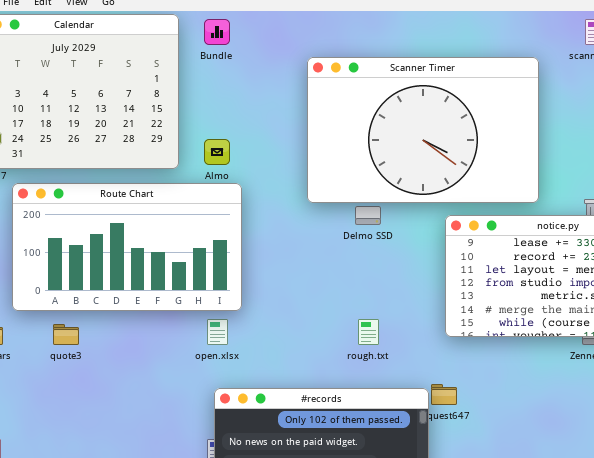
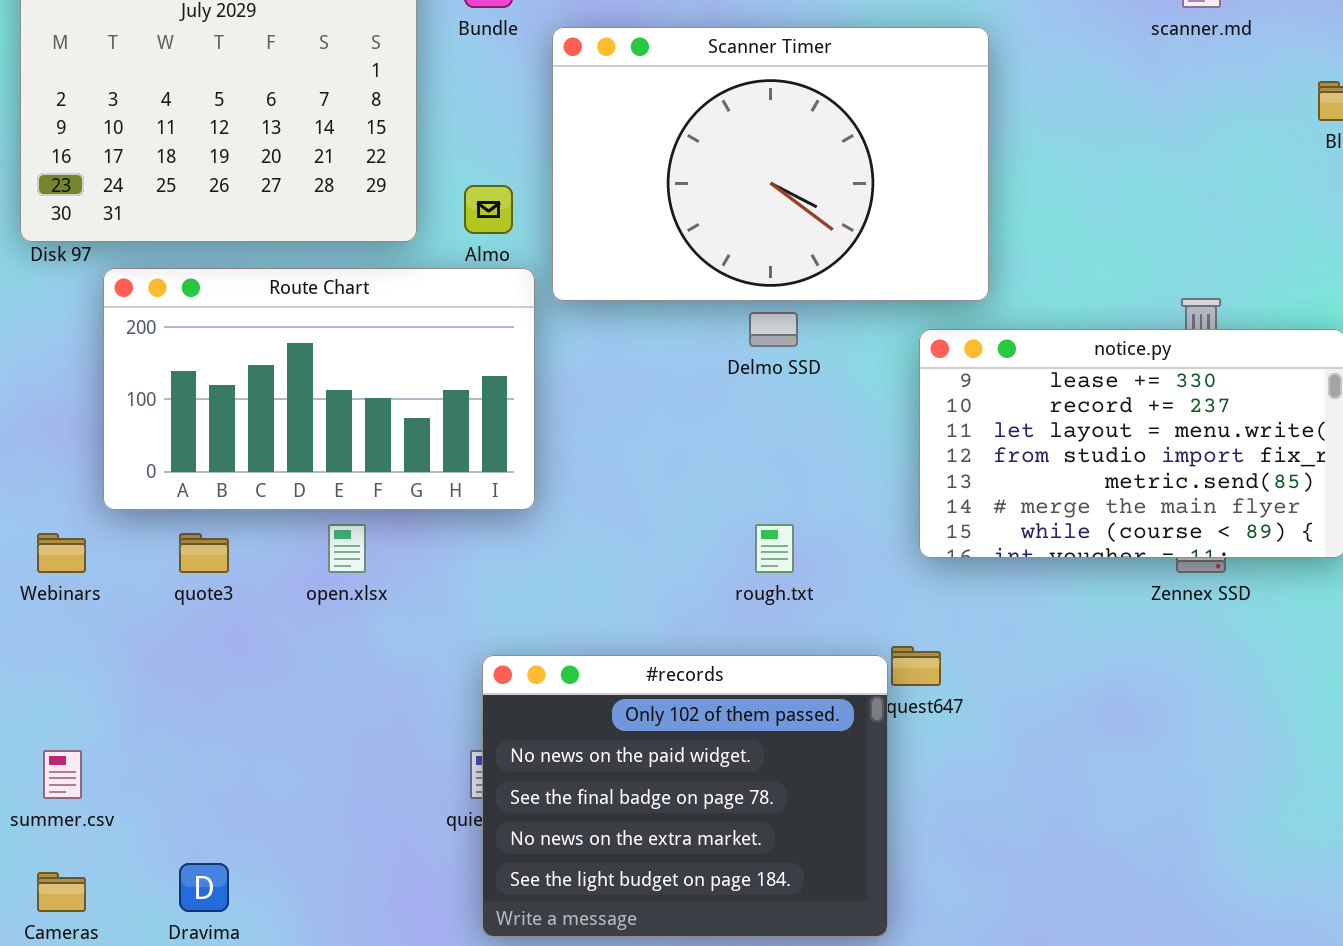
Scanner Timer: [307,57,539,203] -> [552,27,989,301], moved
open.xlsx: [207,319,228,345] -> [328,524,366,573], moved

